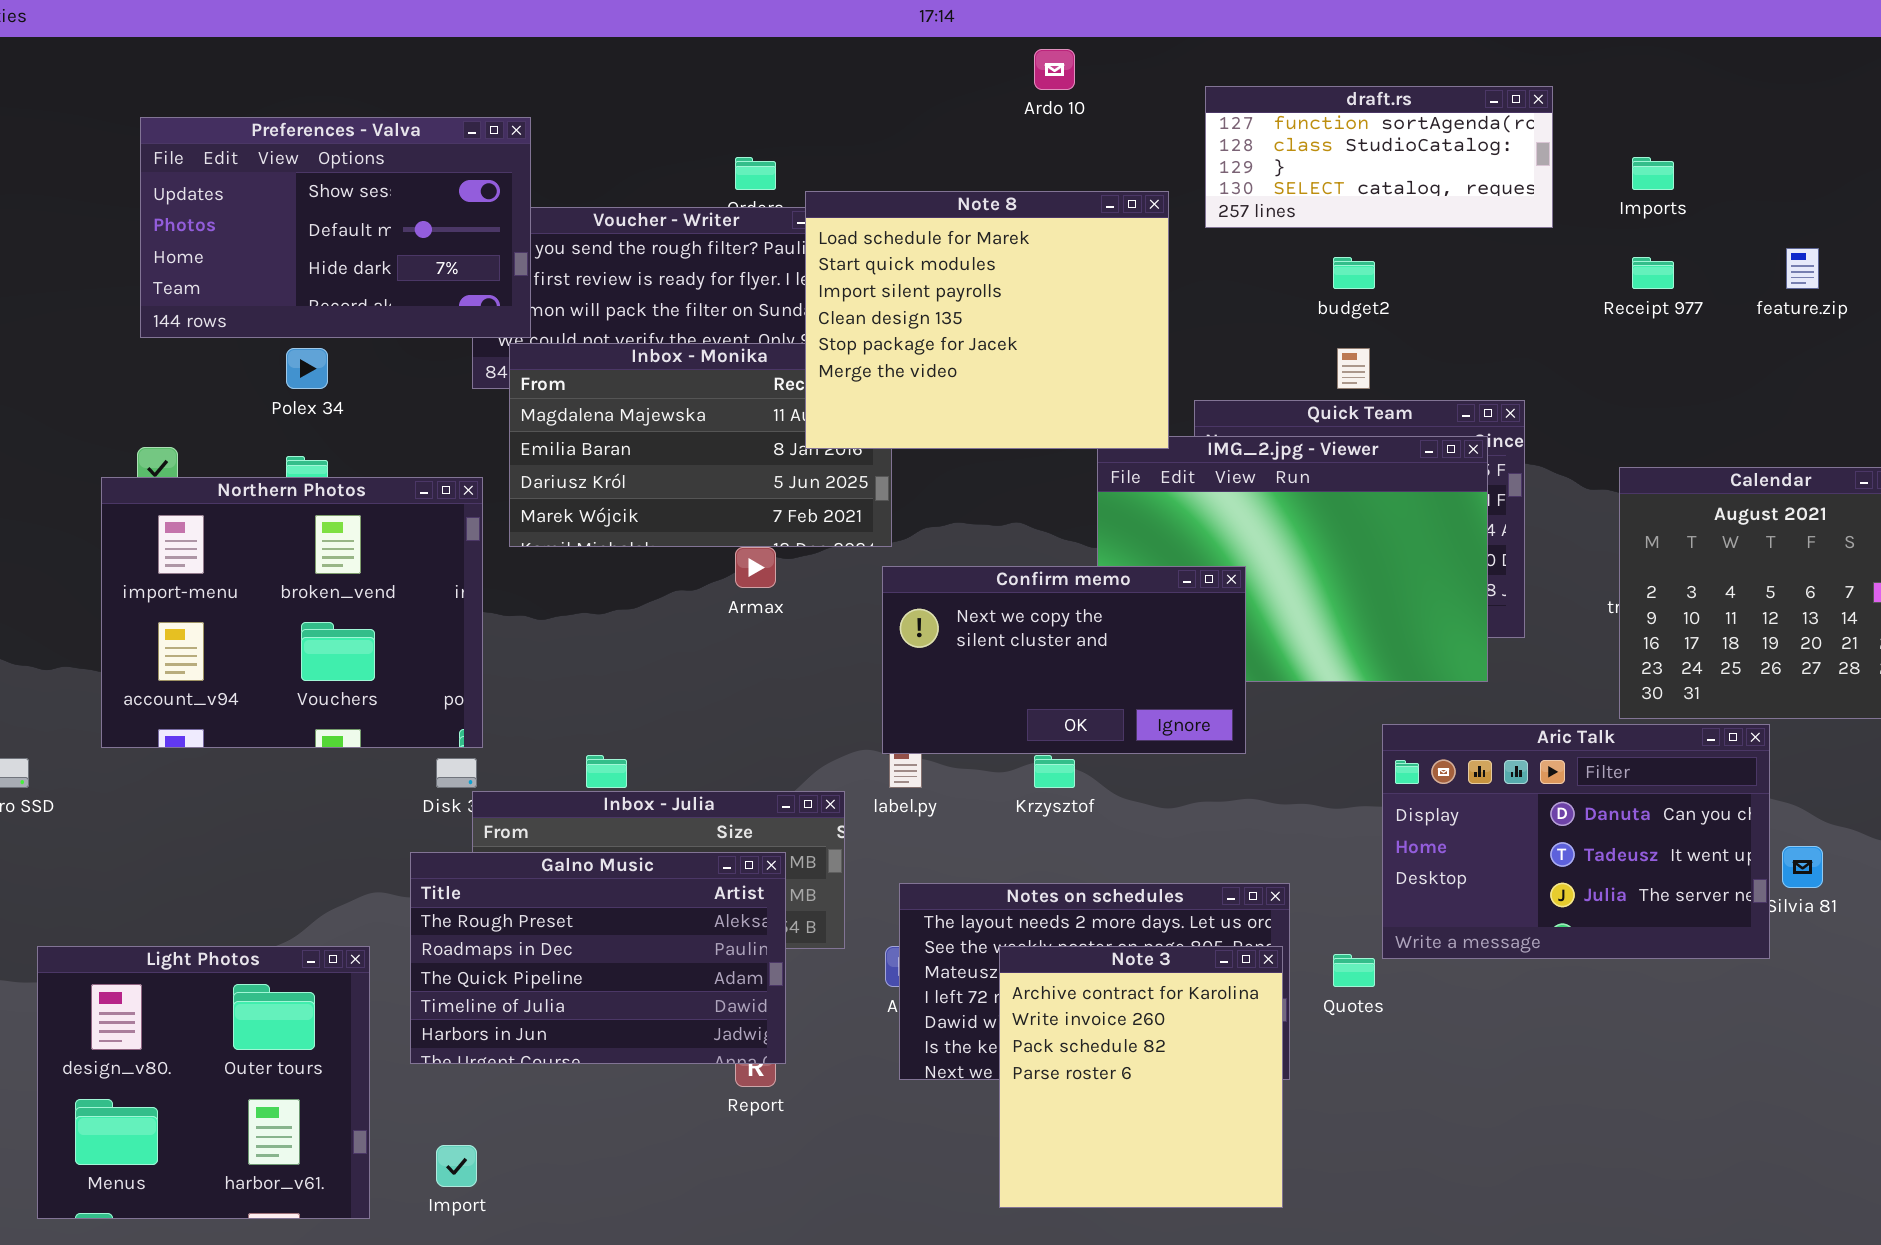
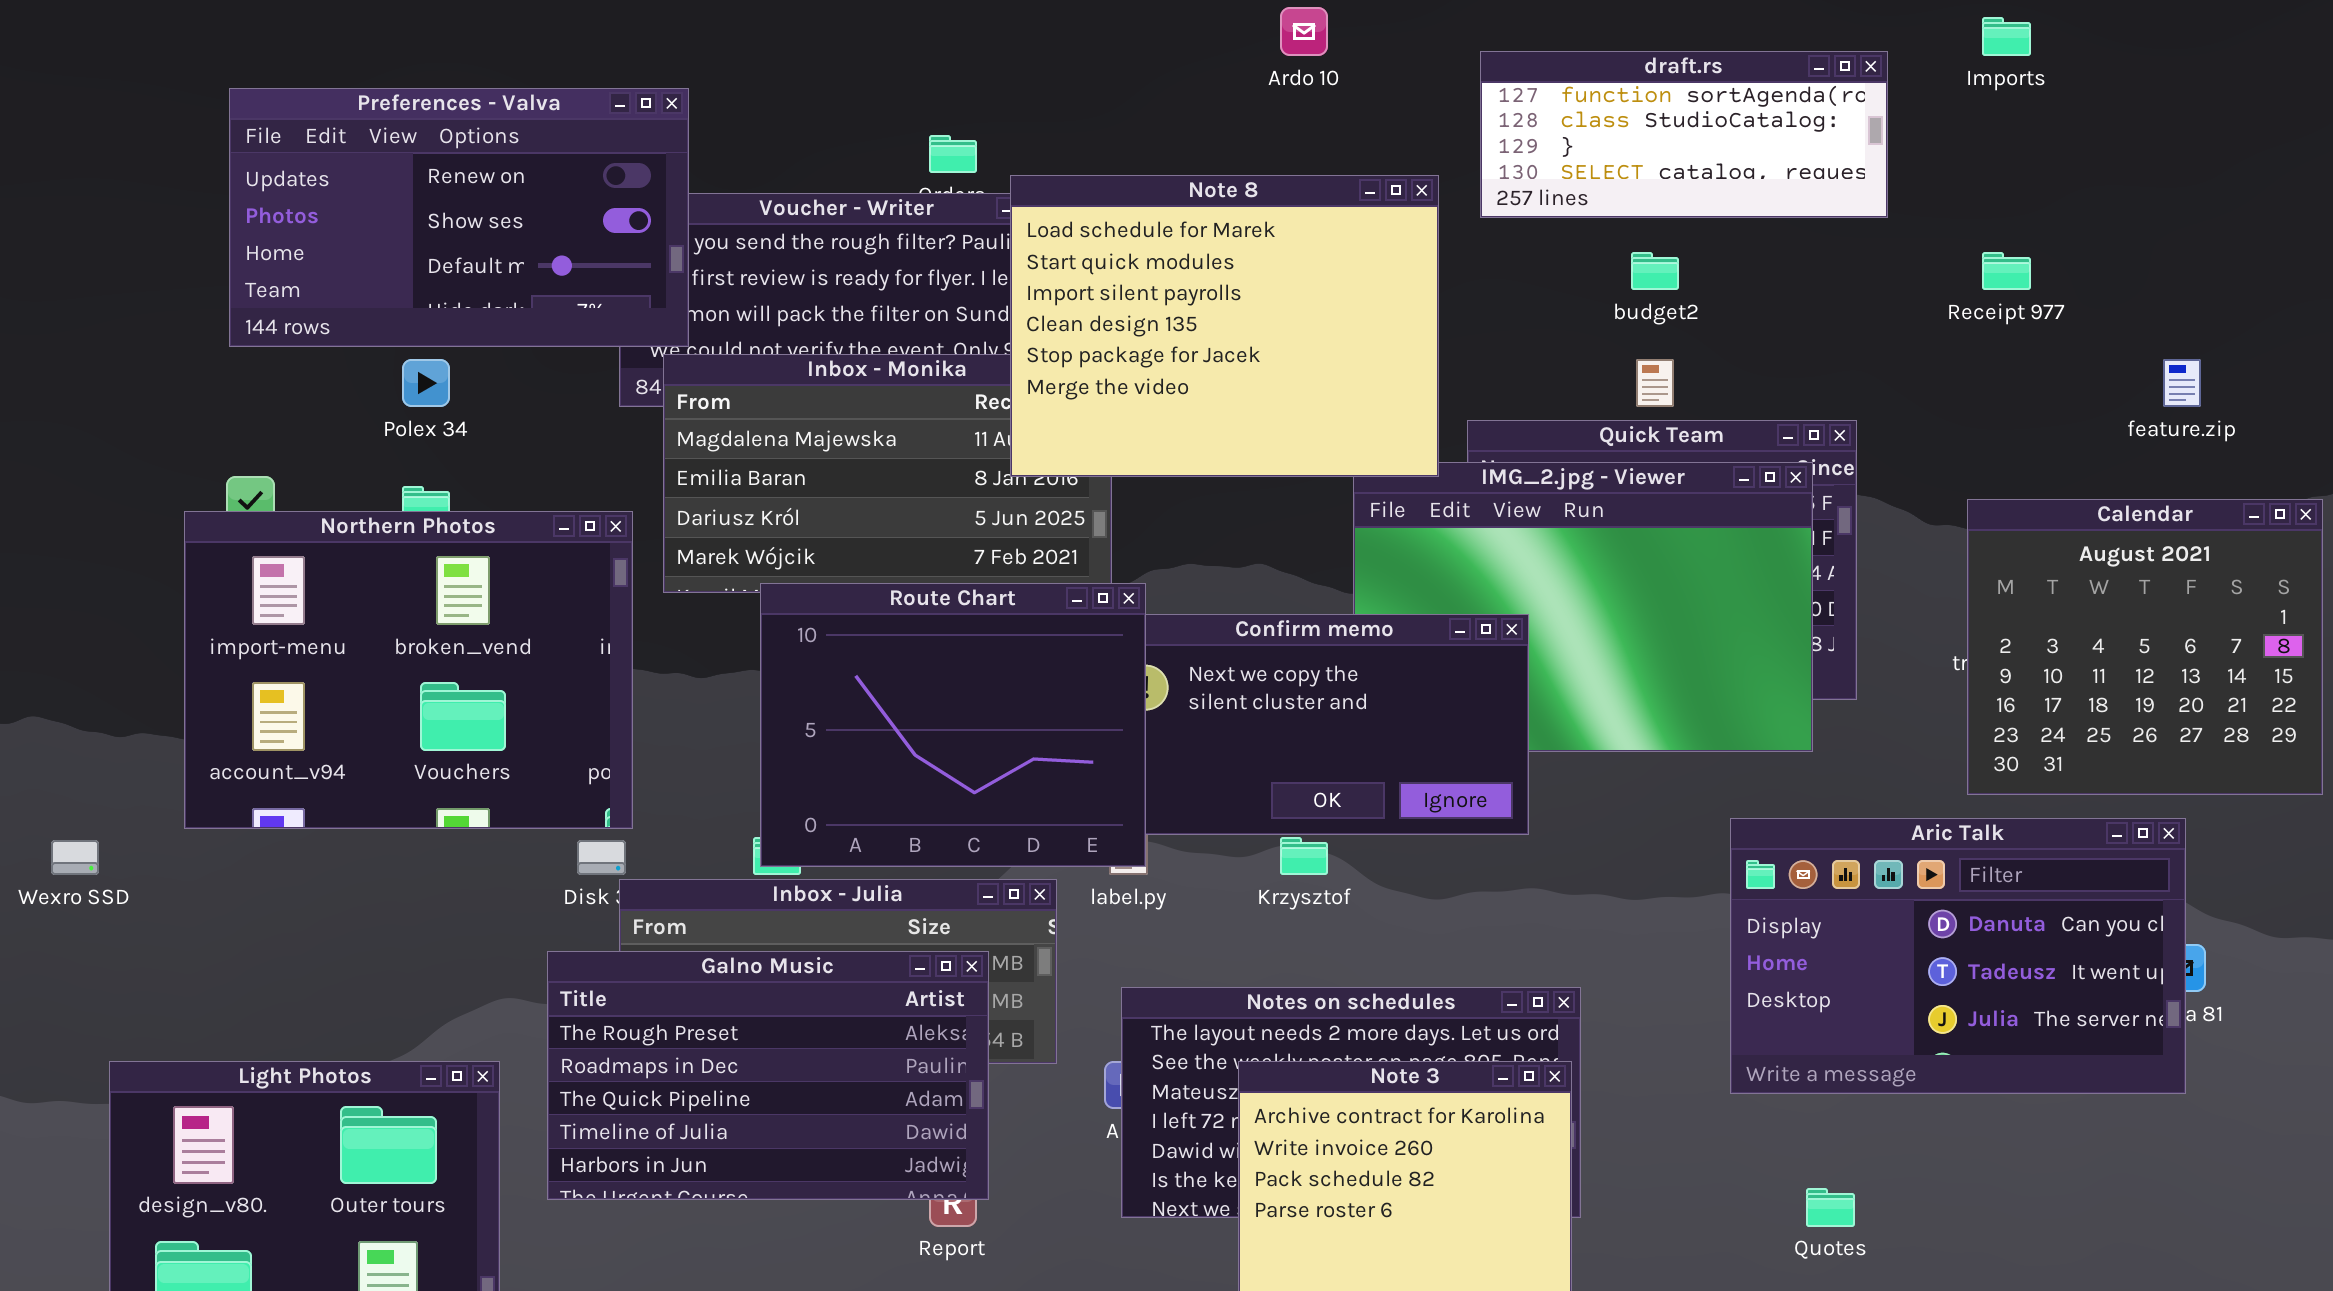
Preferences - Valva: [140,117,531,338] -> [229,88,689,347], scrolled up 1 row
Imports: [1632,157,1674,190] -> [1982,17,2031,56], moved
feature.zip: [1786,248,1819,289] -> [2163,359,2201,407], moved
Route Chart: none -> [760,583,1146,867], opened
Aric Talk: [1382,724,1770,959] -> [1730,818,2186,1094], moved
Quotes: [1333,954,1375,987] -> [1806,1188,1855,1227], moved

